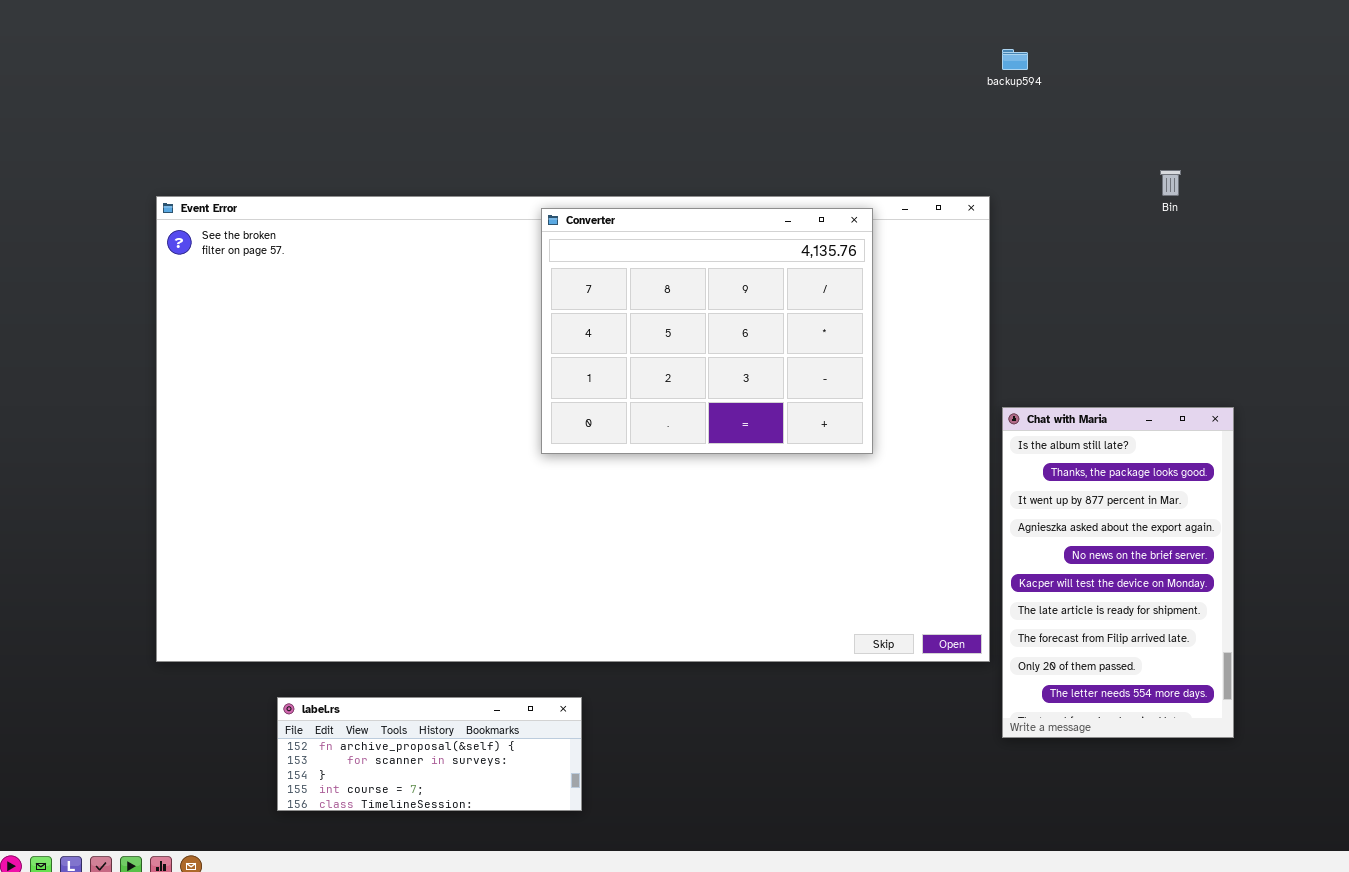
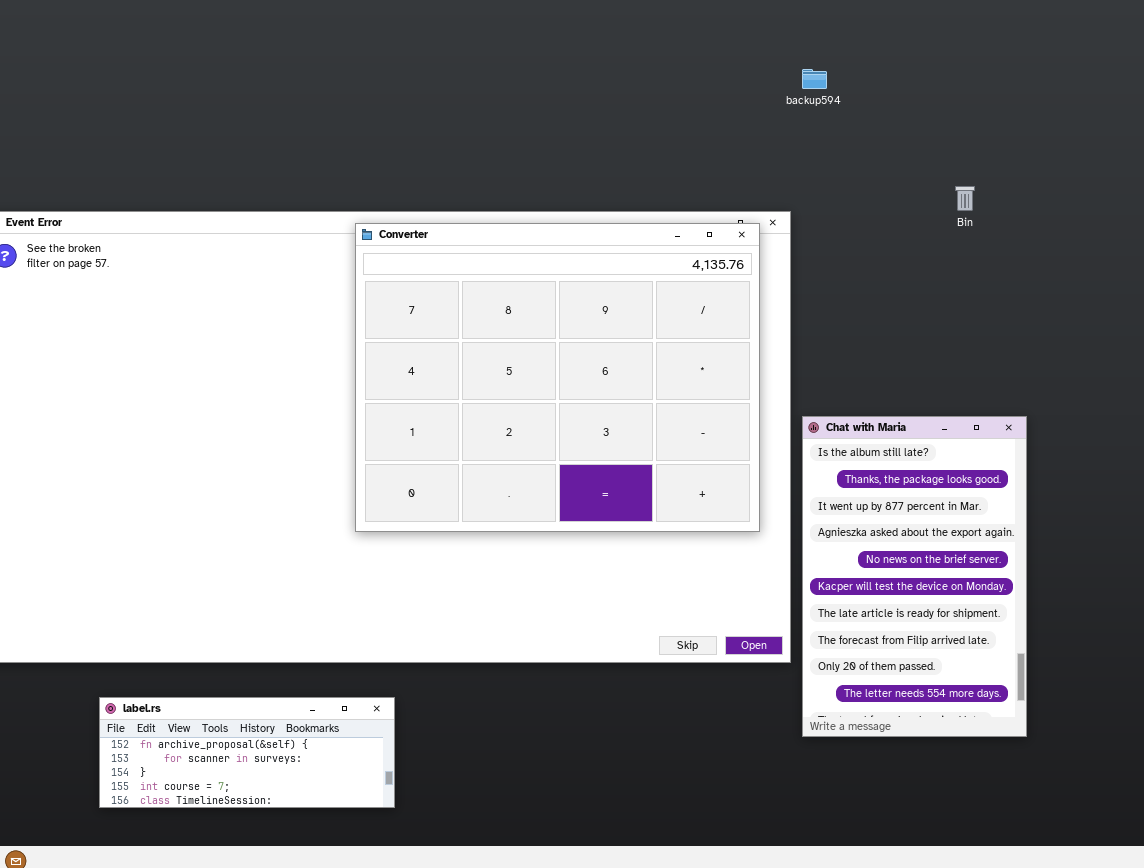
Converter: [541,208,873,454] -> [355,223,760,532], resized

